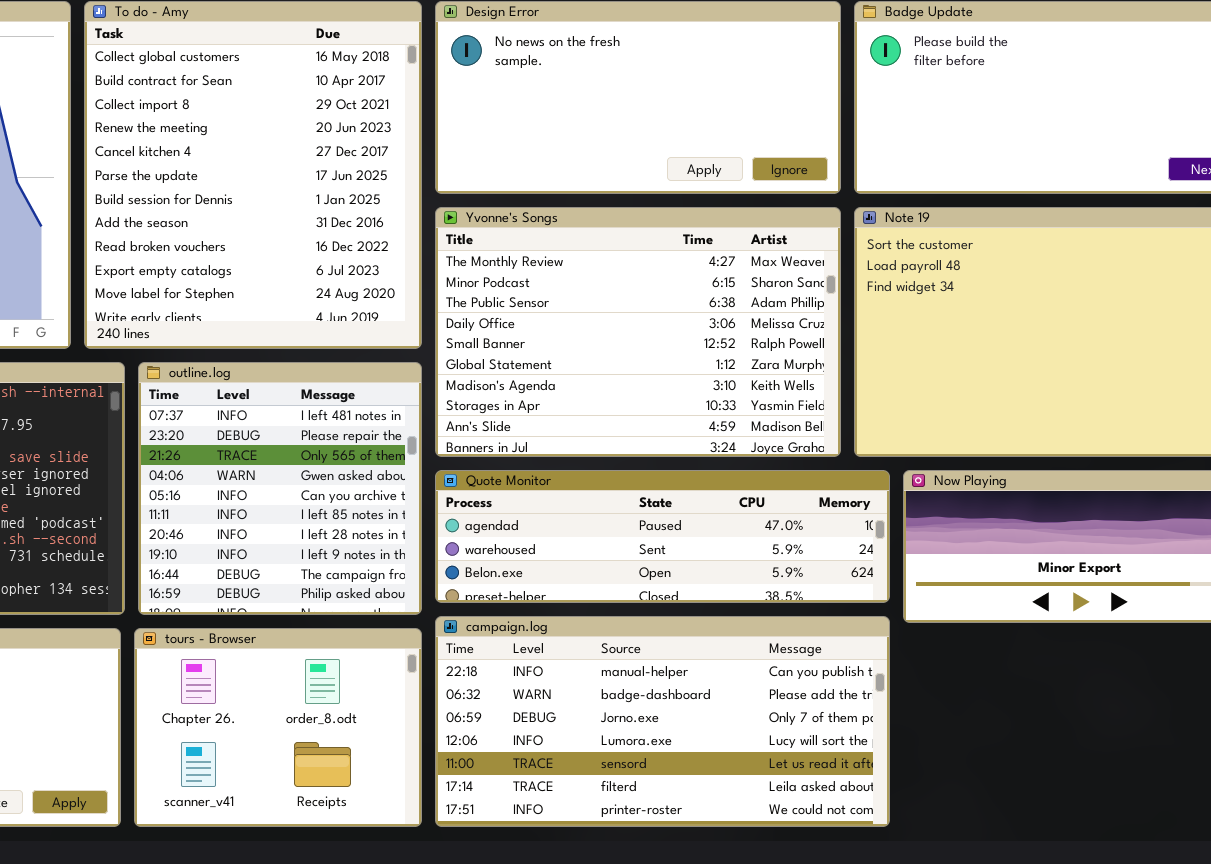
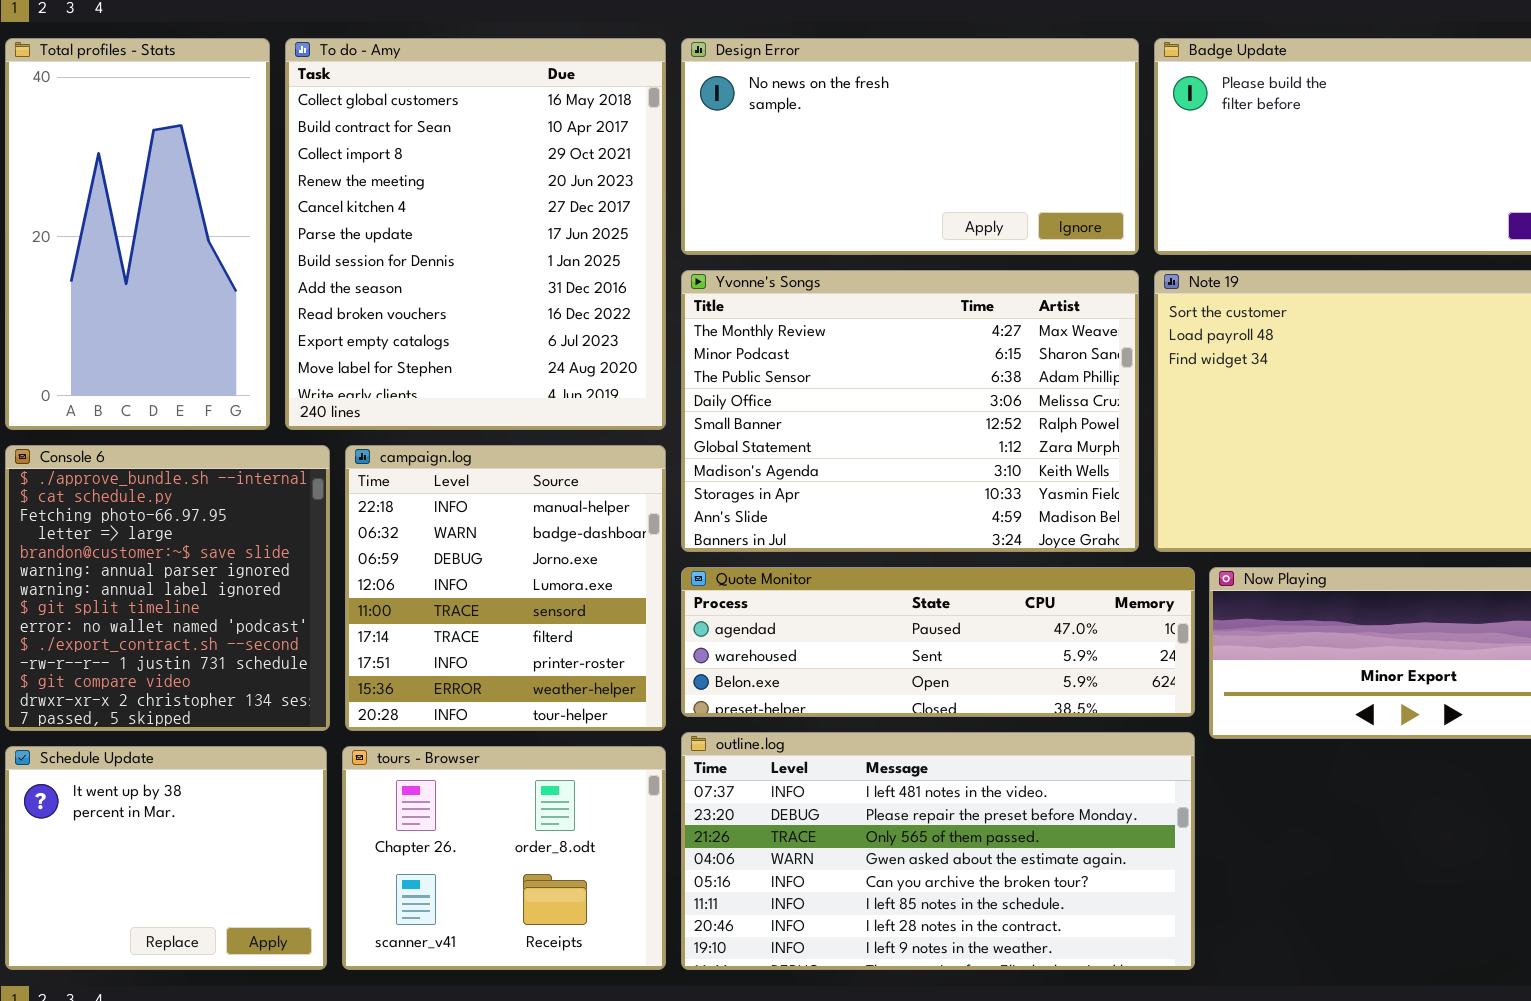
outline.log: [138,362,422,615] -> [681,732,1195,970], moved, resized
campaign.log: [435,616,890,827] -> [345,445,666,731], moved, resized

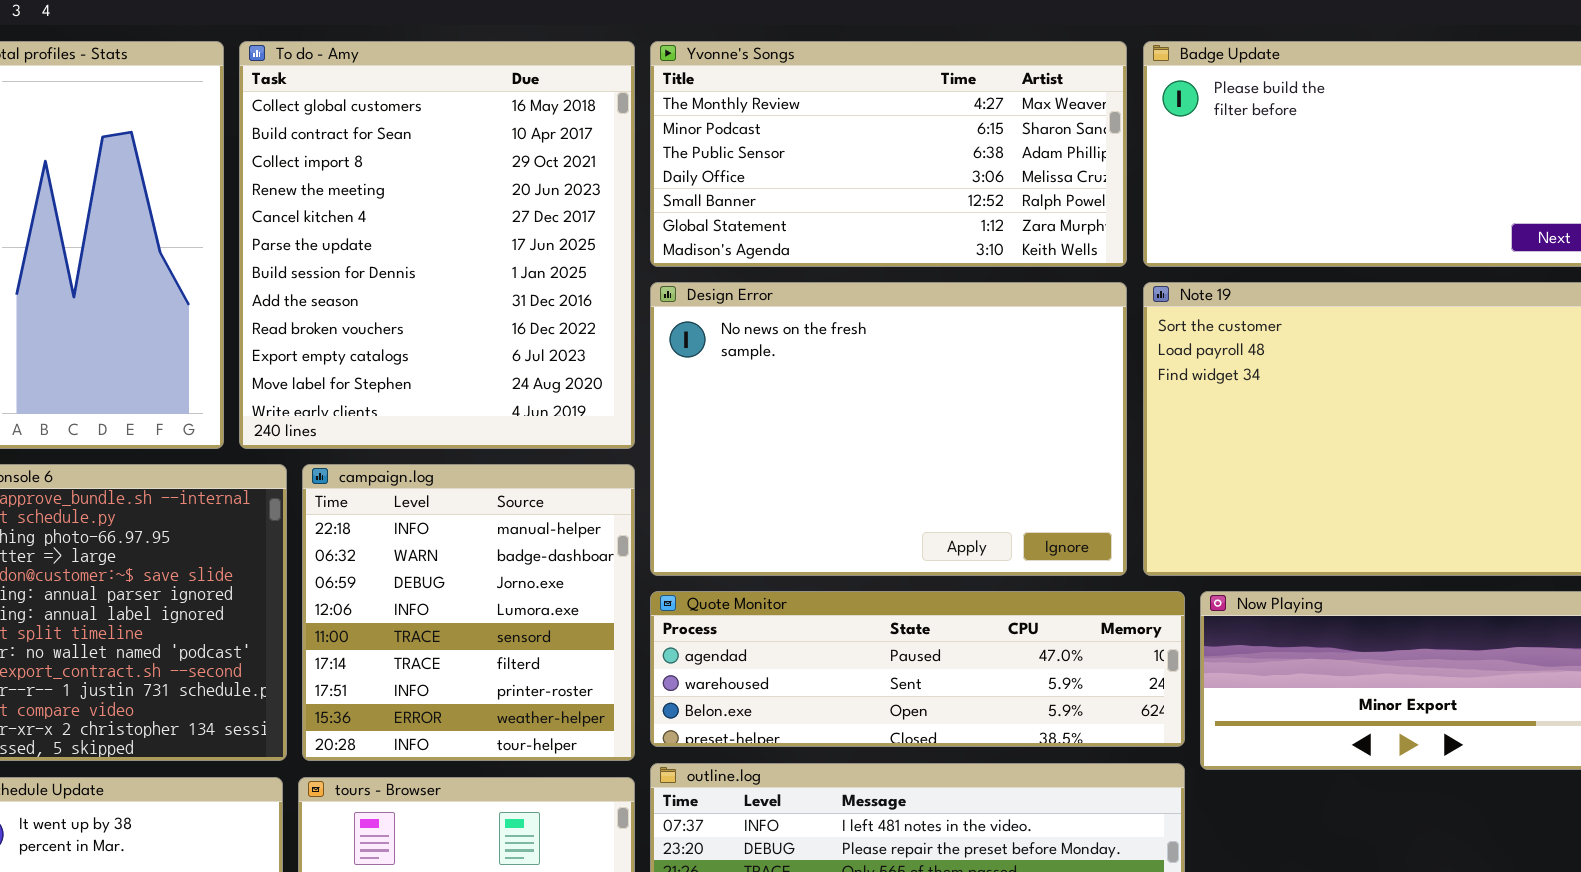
Design Error: [681,38,1139,255] -> [650,282,1127,576], moved, resized
Yvonne's Songs: [681,270,1139,552] -> [650,41,1127,267], moved, resized

